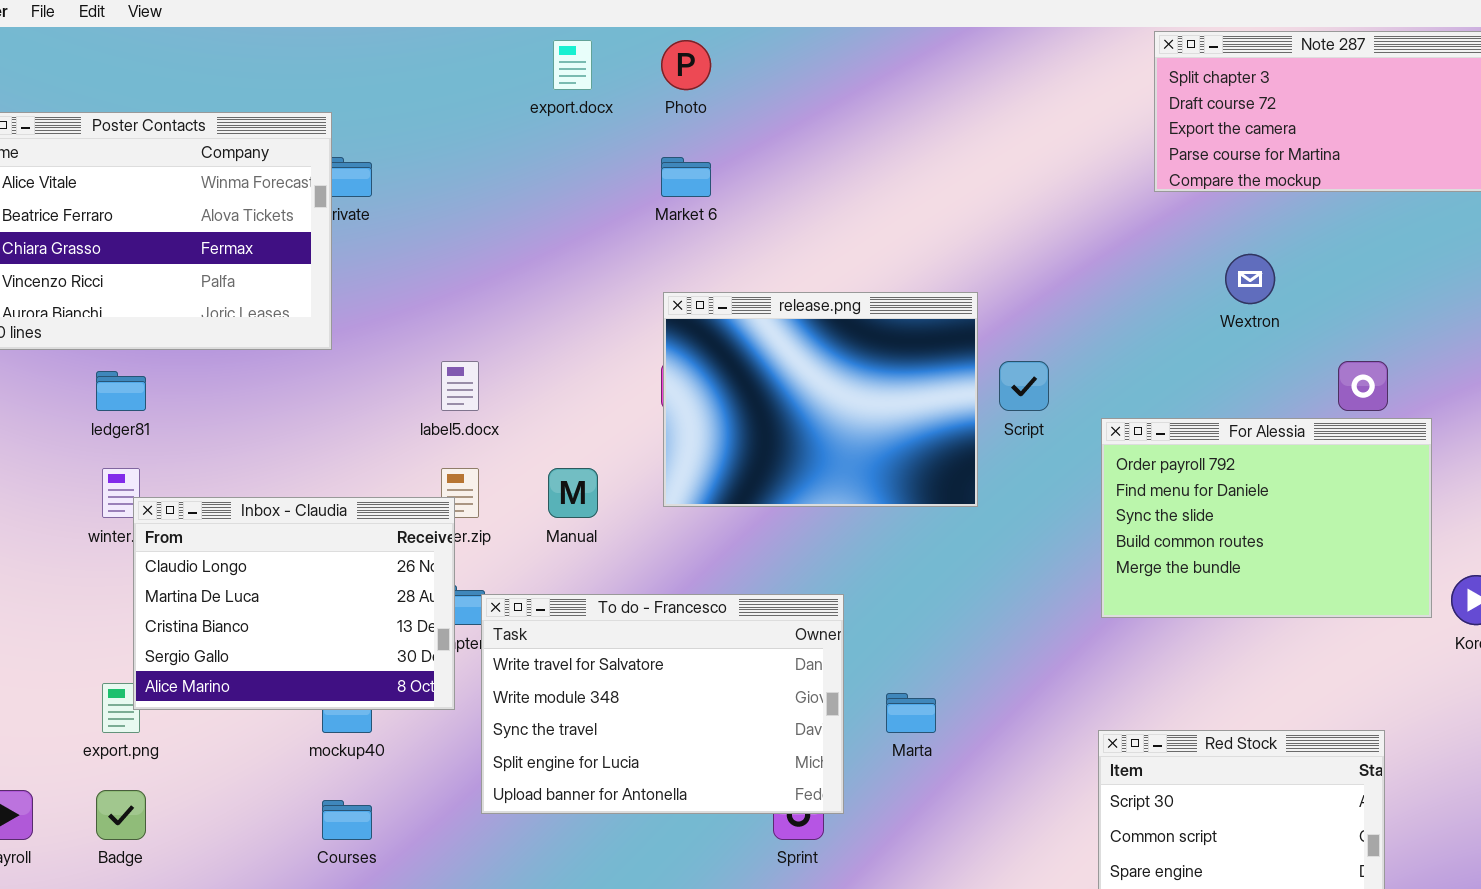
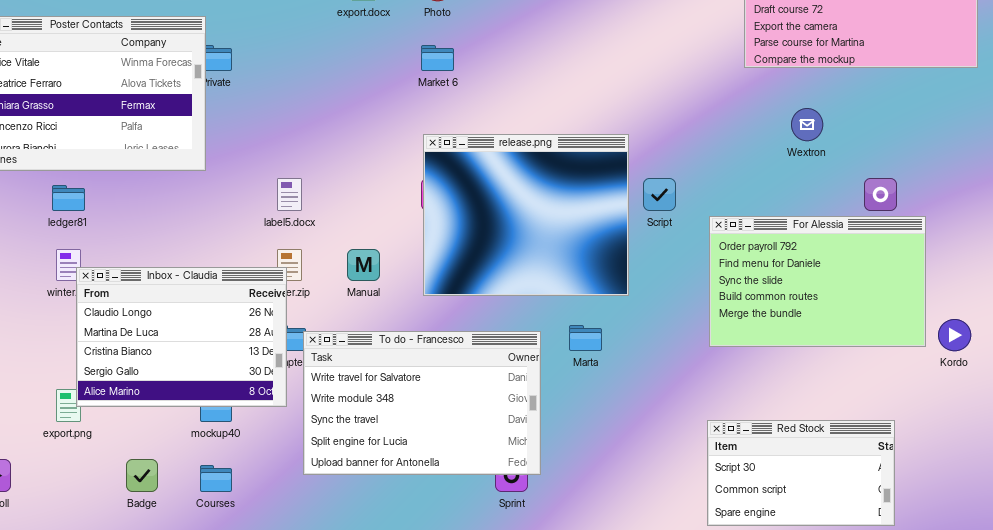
release.png: [663,292,978,507] -> [423,134,629,296], resized
Marta: [886,693,936,733] -> [569,325,602,351], moved
Badge: [96,790,146,840] -> [126,459,158,492], moved

